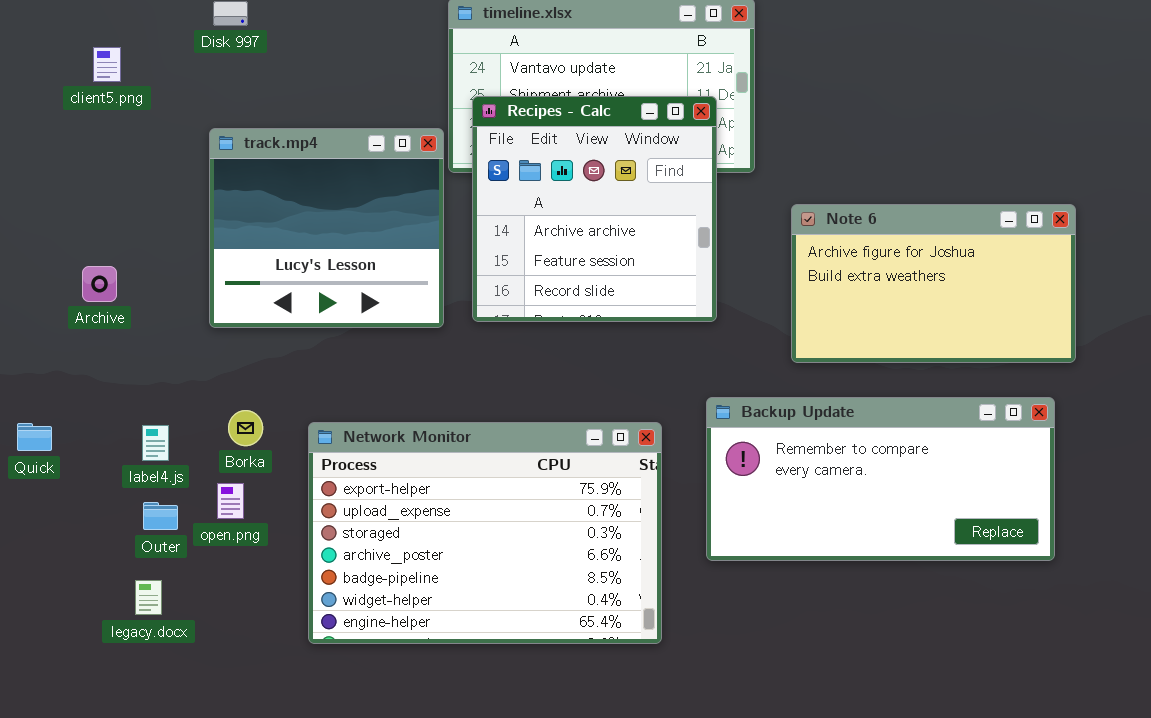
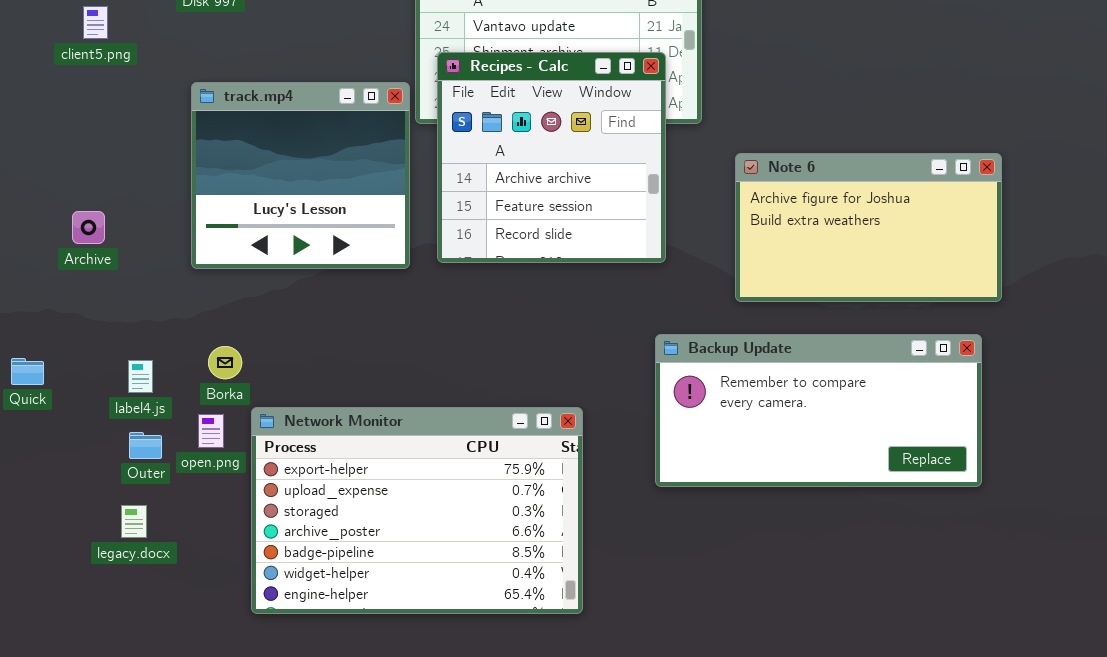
Network Monitor: [308,422,662,644] -> [251,407,583,614], moved

